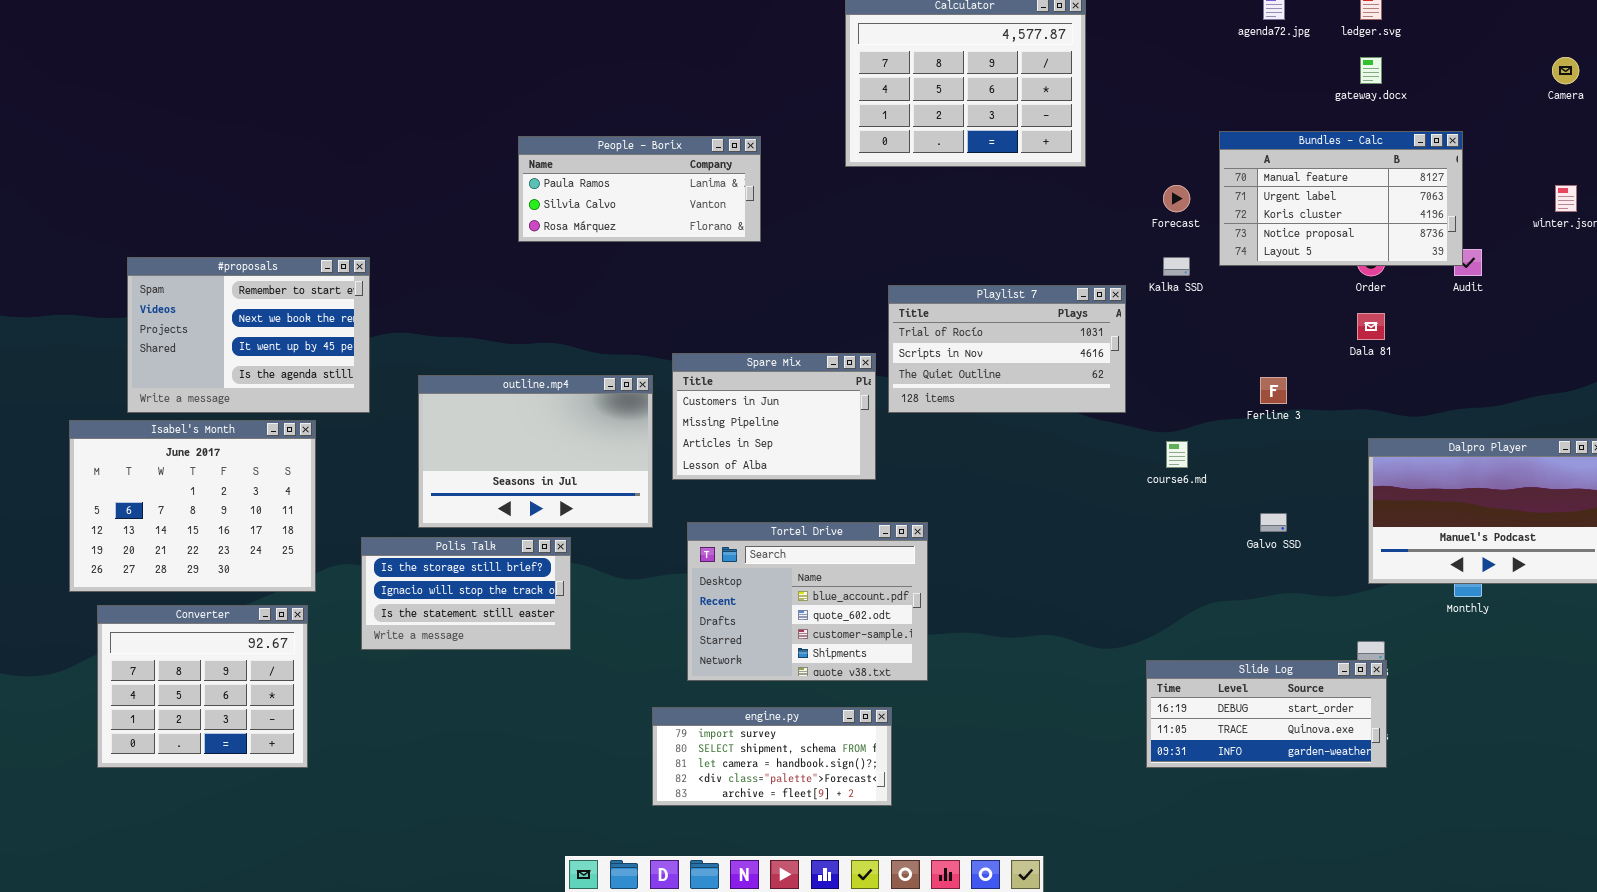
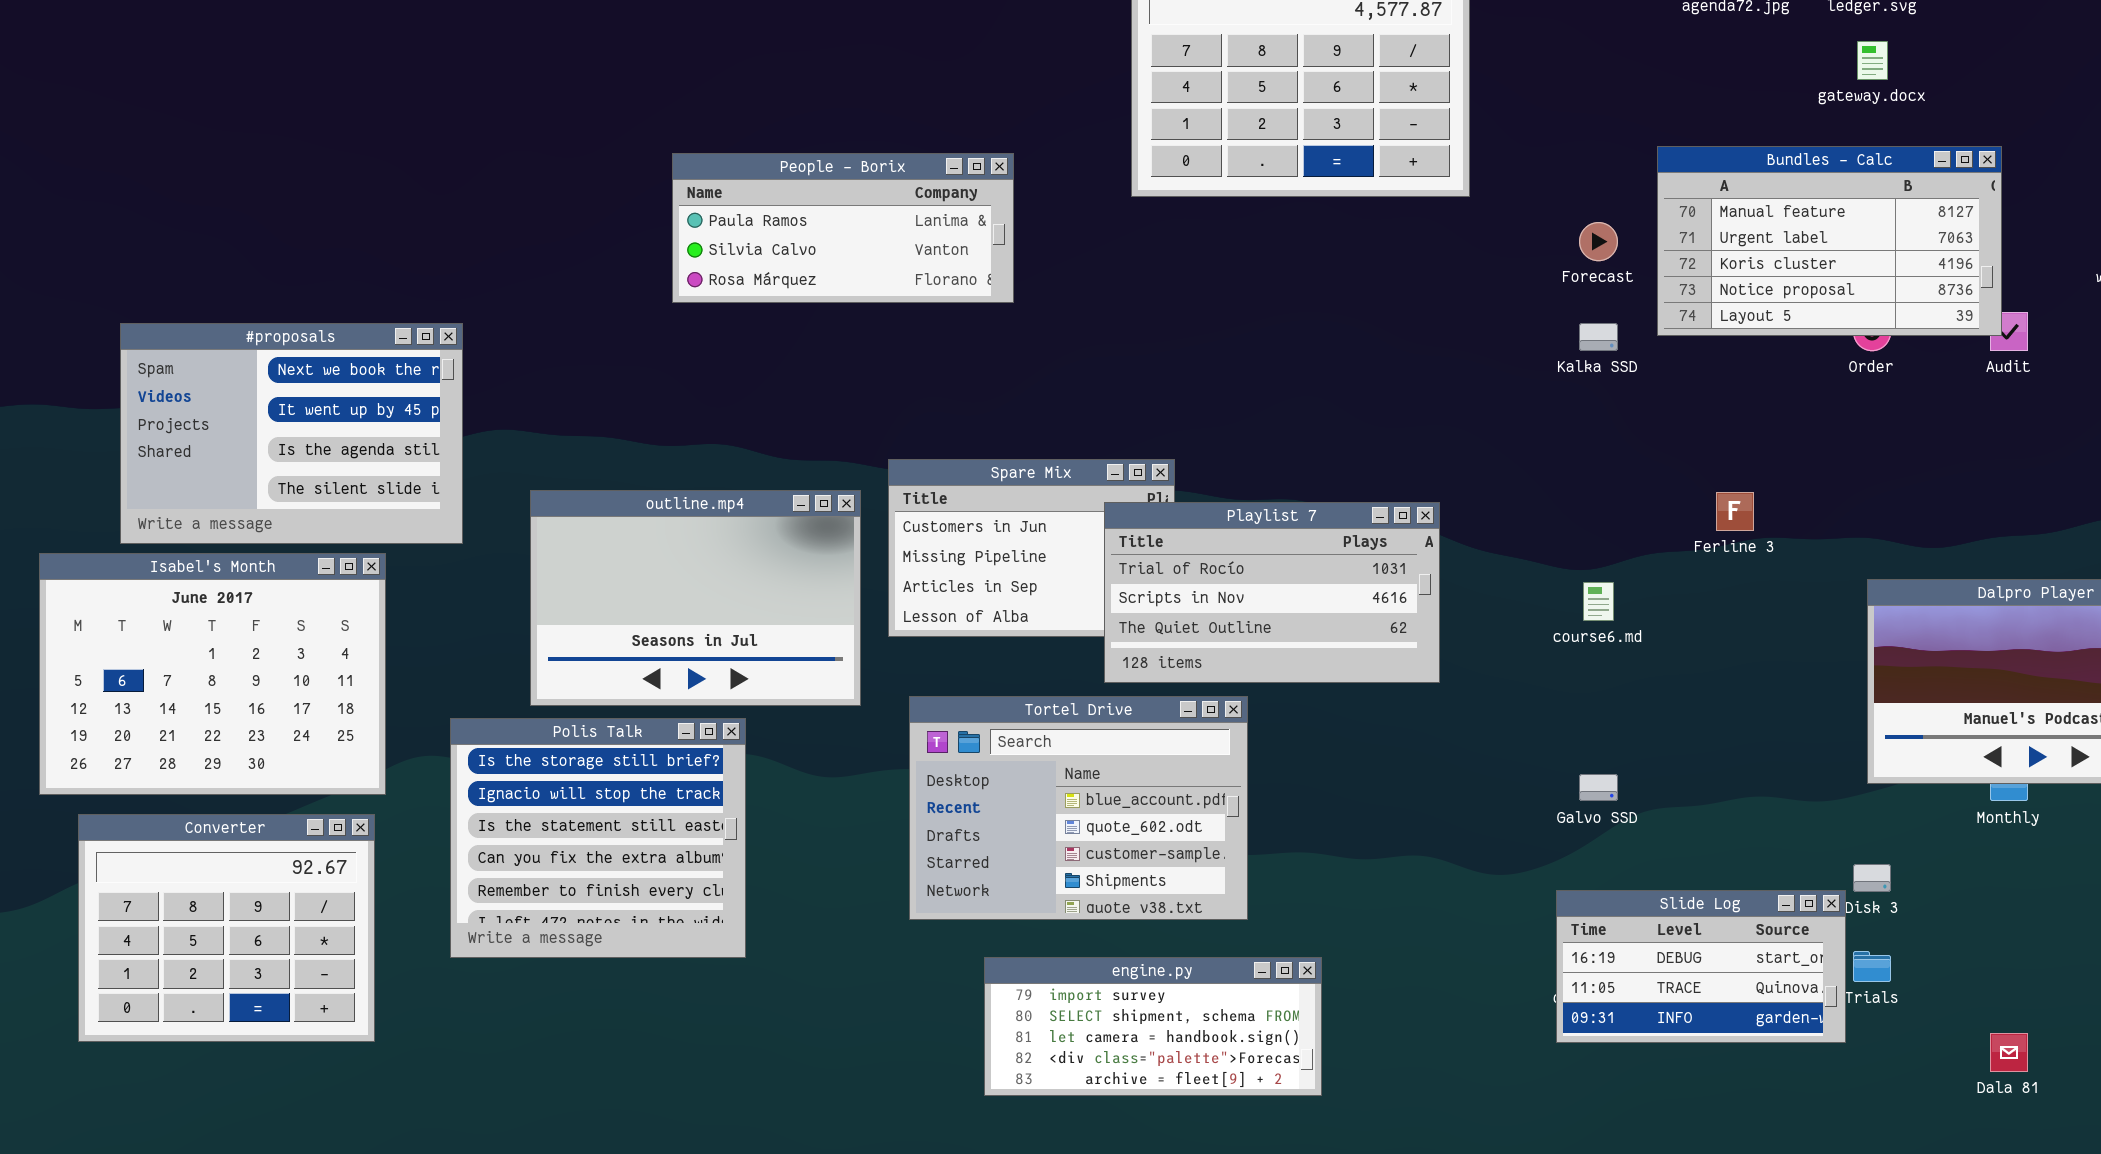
#proposals: [127,257,370,413] -> [120,323,463,544], scrolled down 1 row
Playlist 7: [888,285,1126,413] -> [1104,502,1440,683], moved
Dala 81: [1357,313,1385,340] -> [1990,1033,2028,1072], moved
Galvo SSD: [1260,513,1287,532] -> [1579,774,1618,801], moved
Polis Talk: [361,537,571,650] -> [450,718,746,958], resized
Slide Log: [1146,660,1387,768] -> [1556,890,1846,1043], resized
engine.py: [652,707,892,806] -> [984,957,1322,1096], moved

